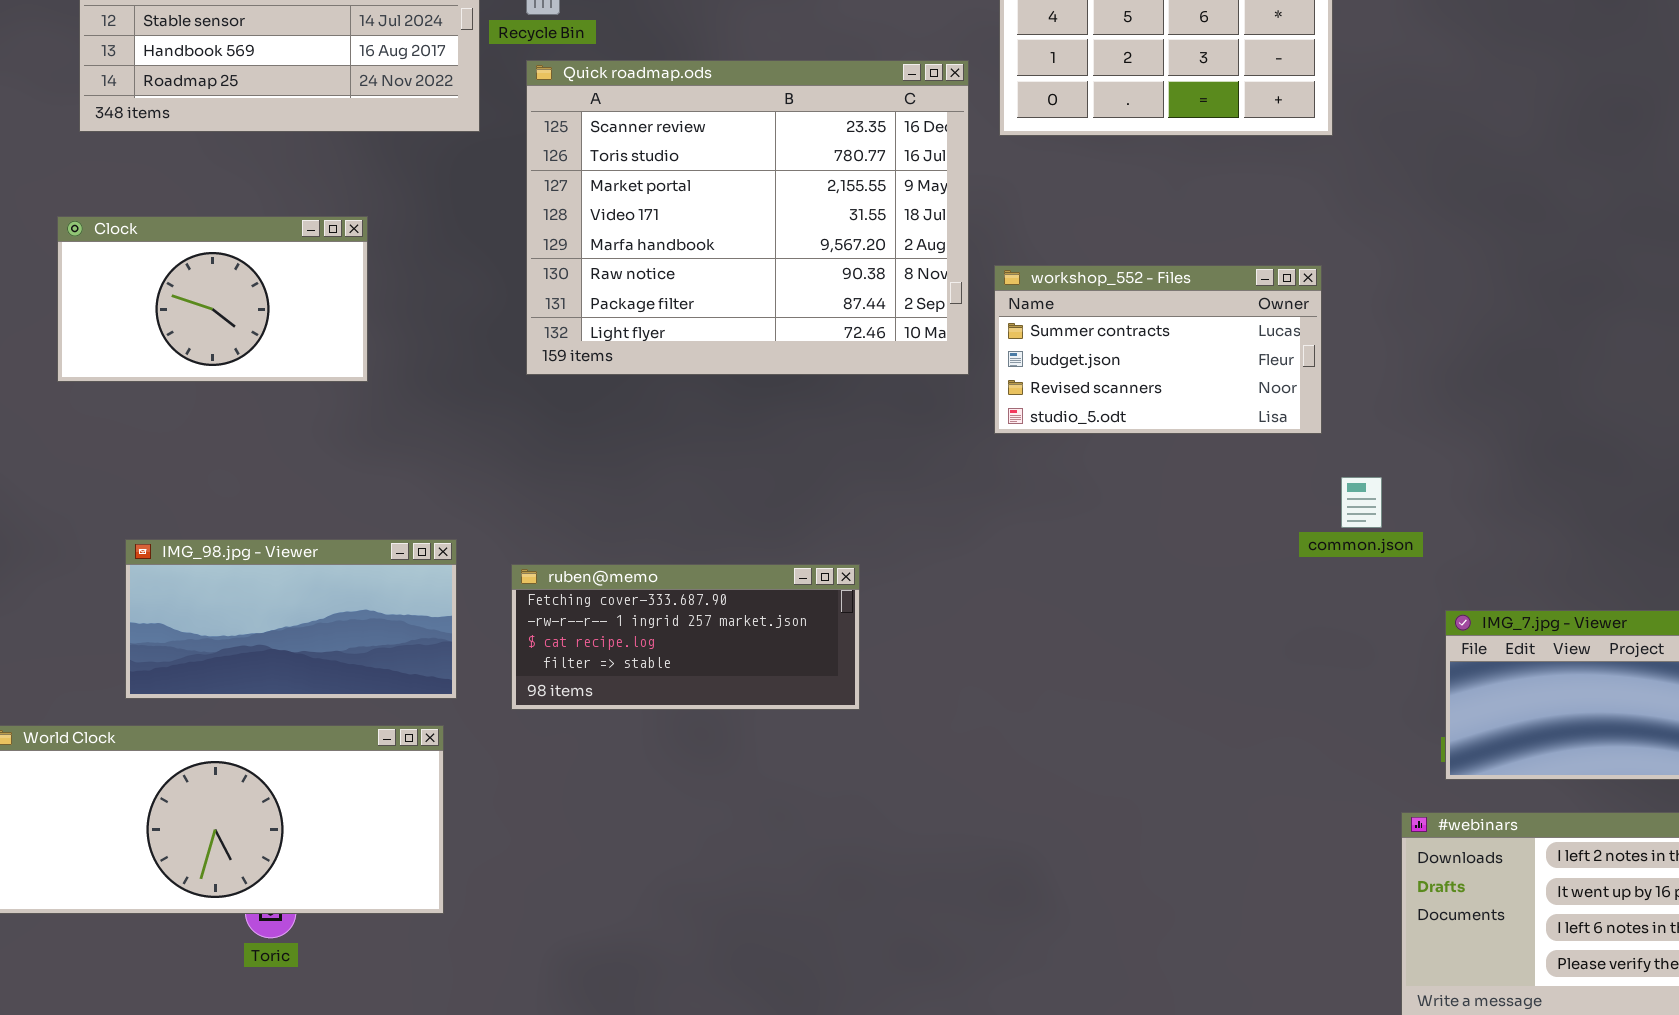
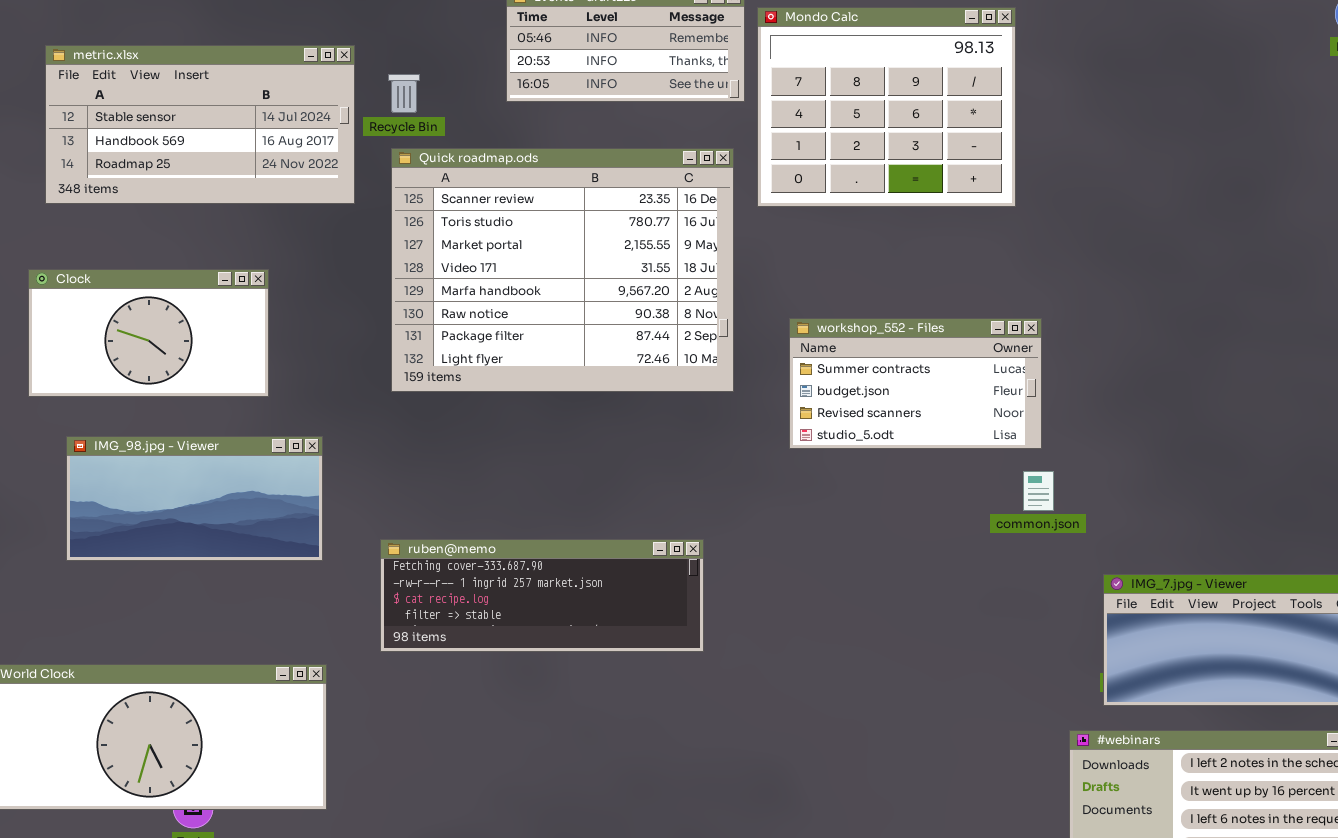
workshop_552 - Files: [994,265,1322,434] -> [789,318,1042,449], moved
IMG_98.jpg - Viewer: [125,539,457,699] -> [66,436,323,561], moved
ruben@memo: [511,564,860,710] -> [380,539,704,652], resized

